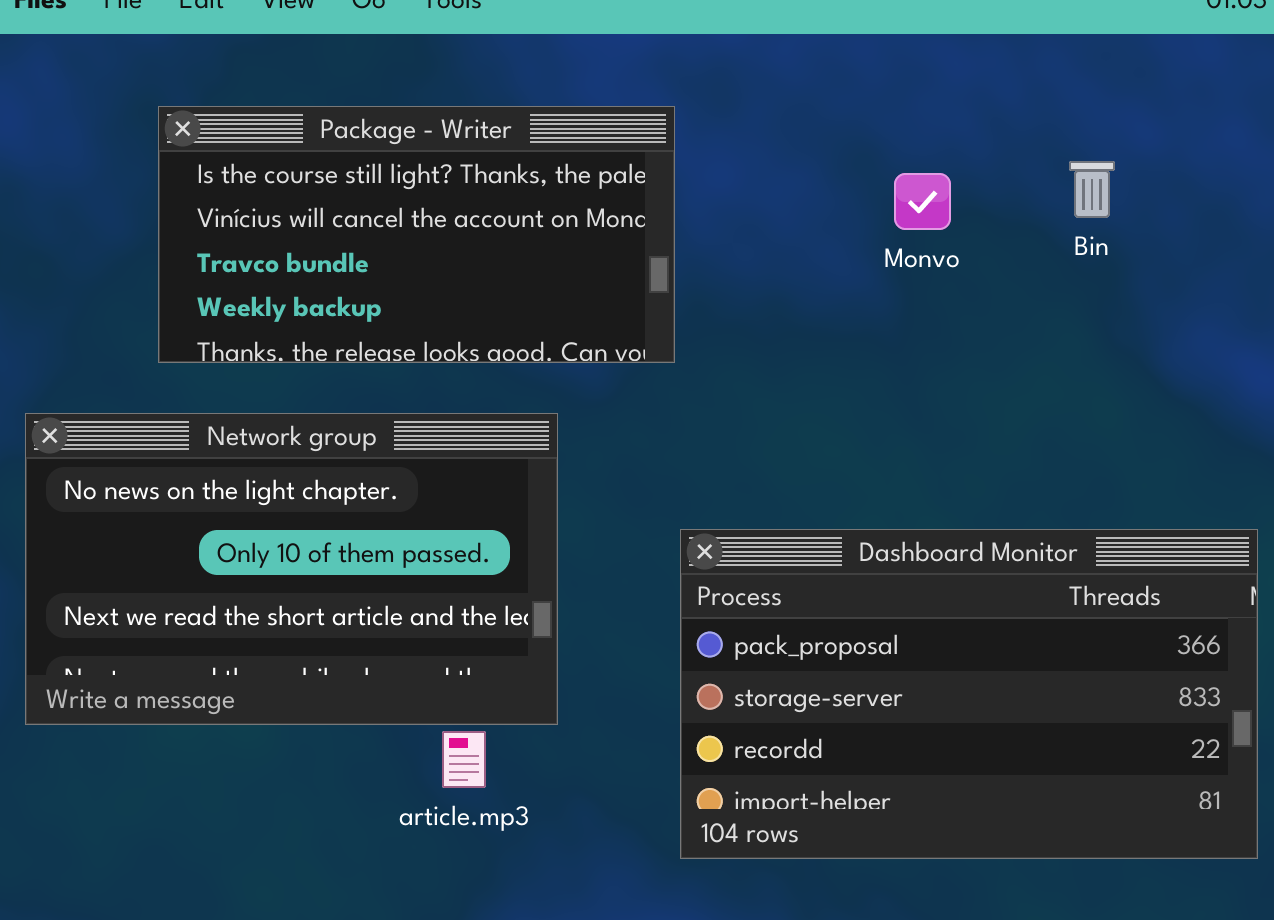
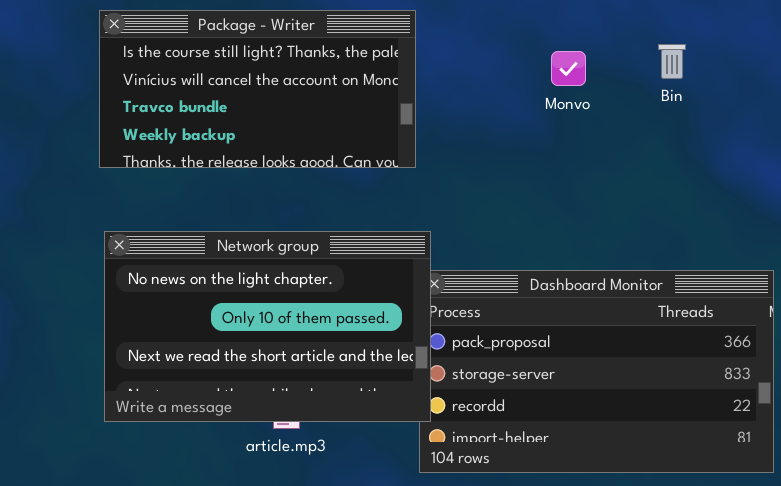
Network group: [25,413,558,725] -> [104,231,431,422], moved

